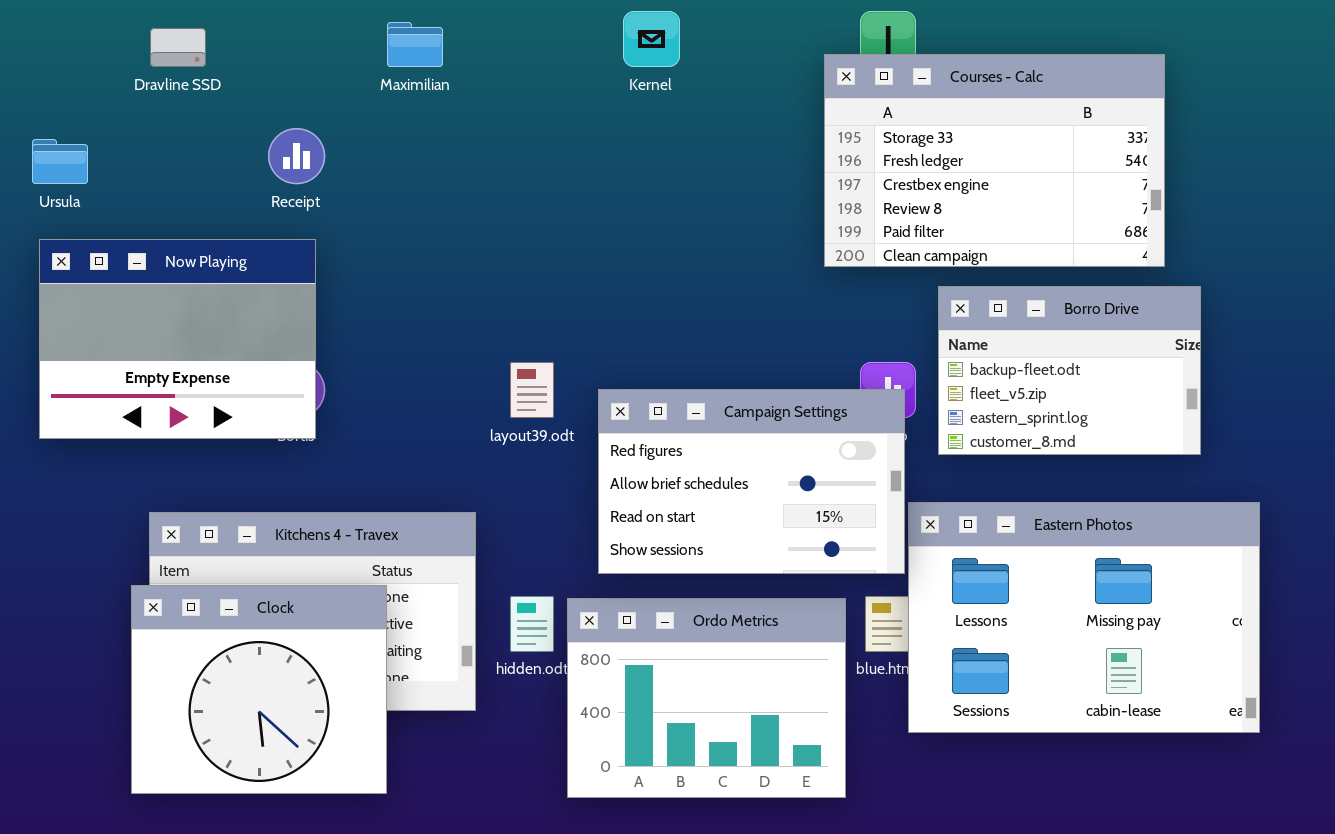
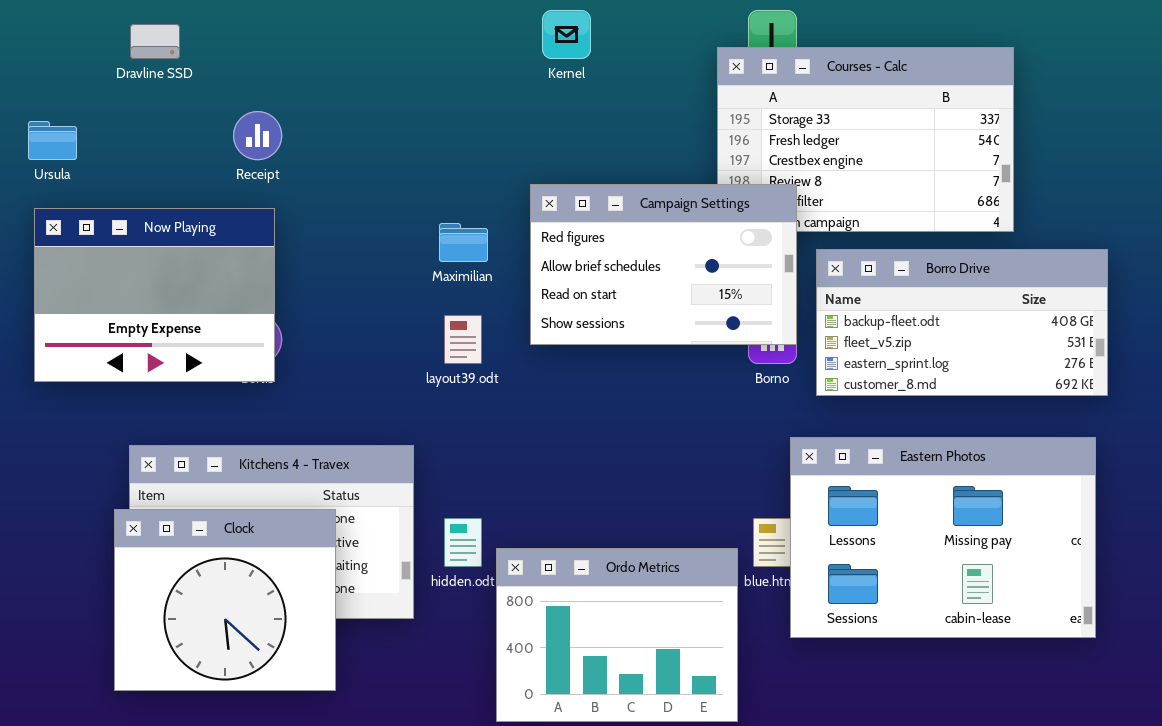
Maximilian: [387,22,443,67] -> [439,223,488,262], moved
Borro Drive: [938,286,1201,455] -> [816,249,1108,396], resized
Campaign Settings: [598,389,905,574] -> [530,184,797,345], moved
Ordo Metrics: [567,598,846,798] -> [496,548,738,722], moved

